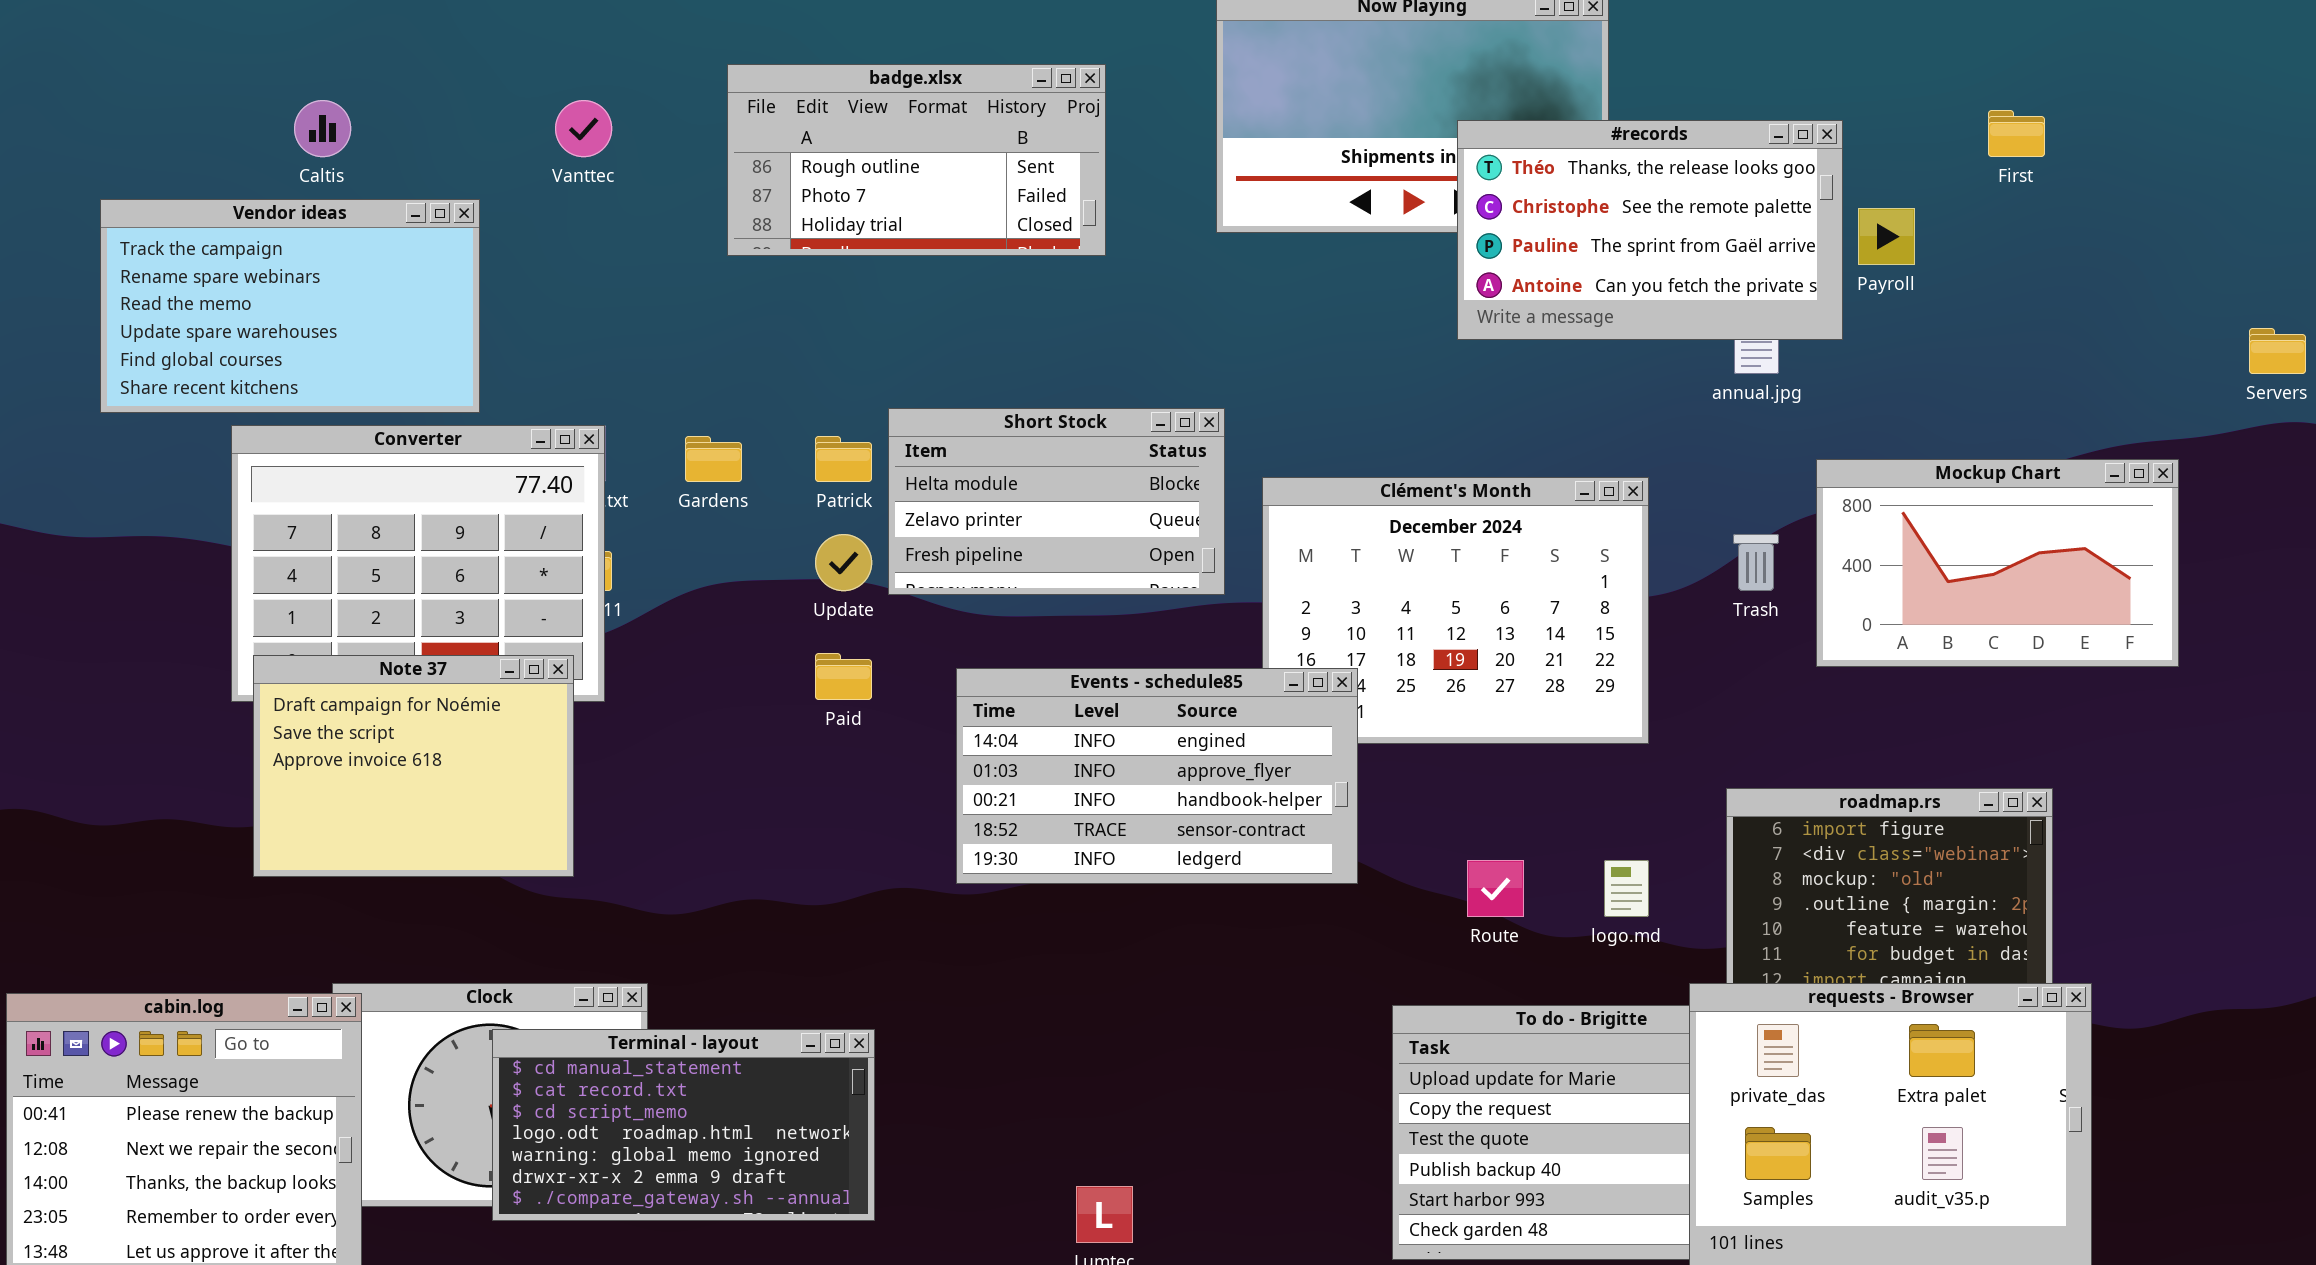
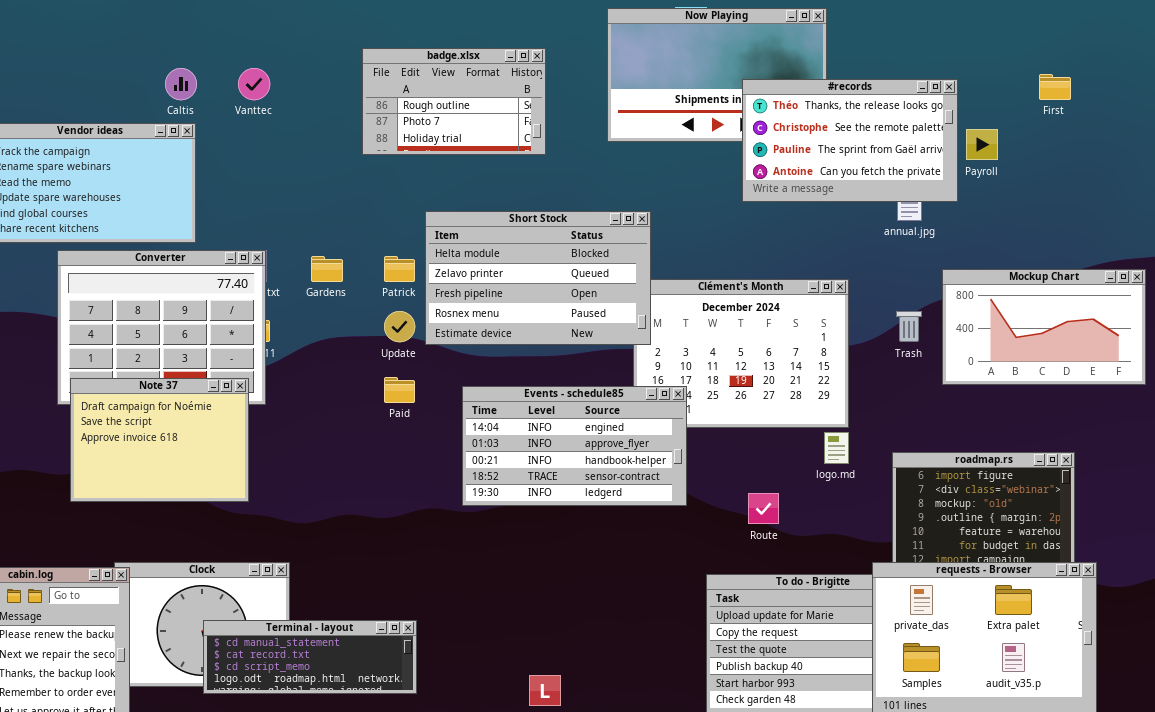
badge.xlsx: [727,64,1106,256] -> [362,48,546,155], resized
Caltis: [294,100,351,157] -> [165,68,197,100], moved
Short Stock: [888,408,1225,595] -> [425,211,651,345], resized
logo.md: [1604,860,1649,917] -> [824,432,849,464], moved
Terminal - layout: [492,1029,875,1221] -> [203,620,417,694], resized

